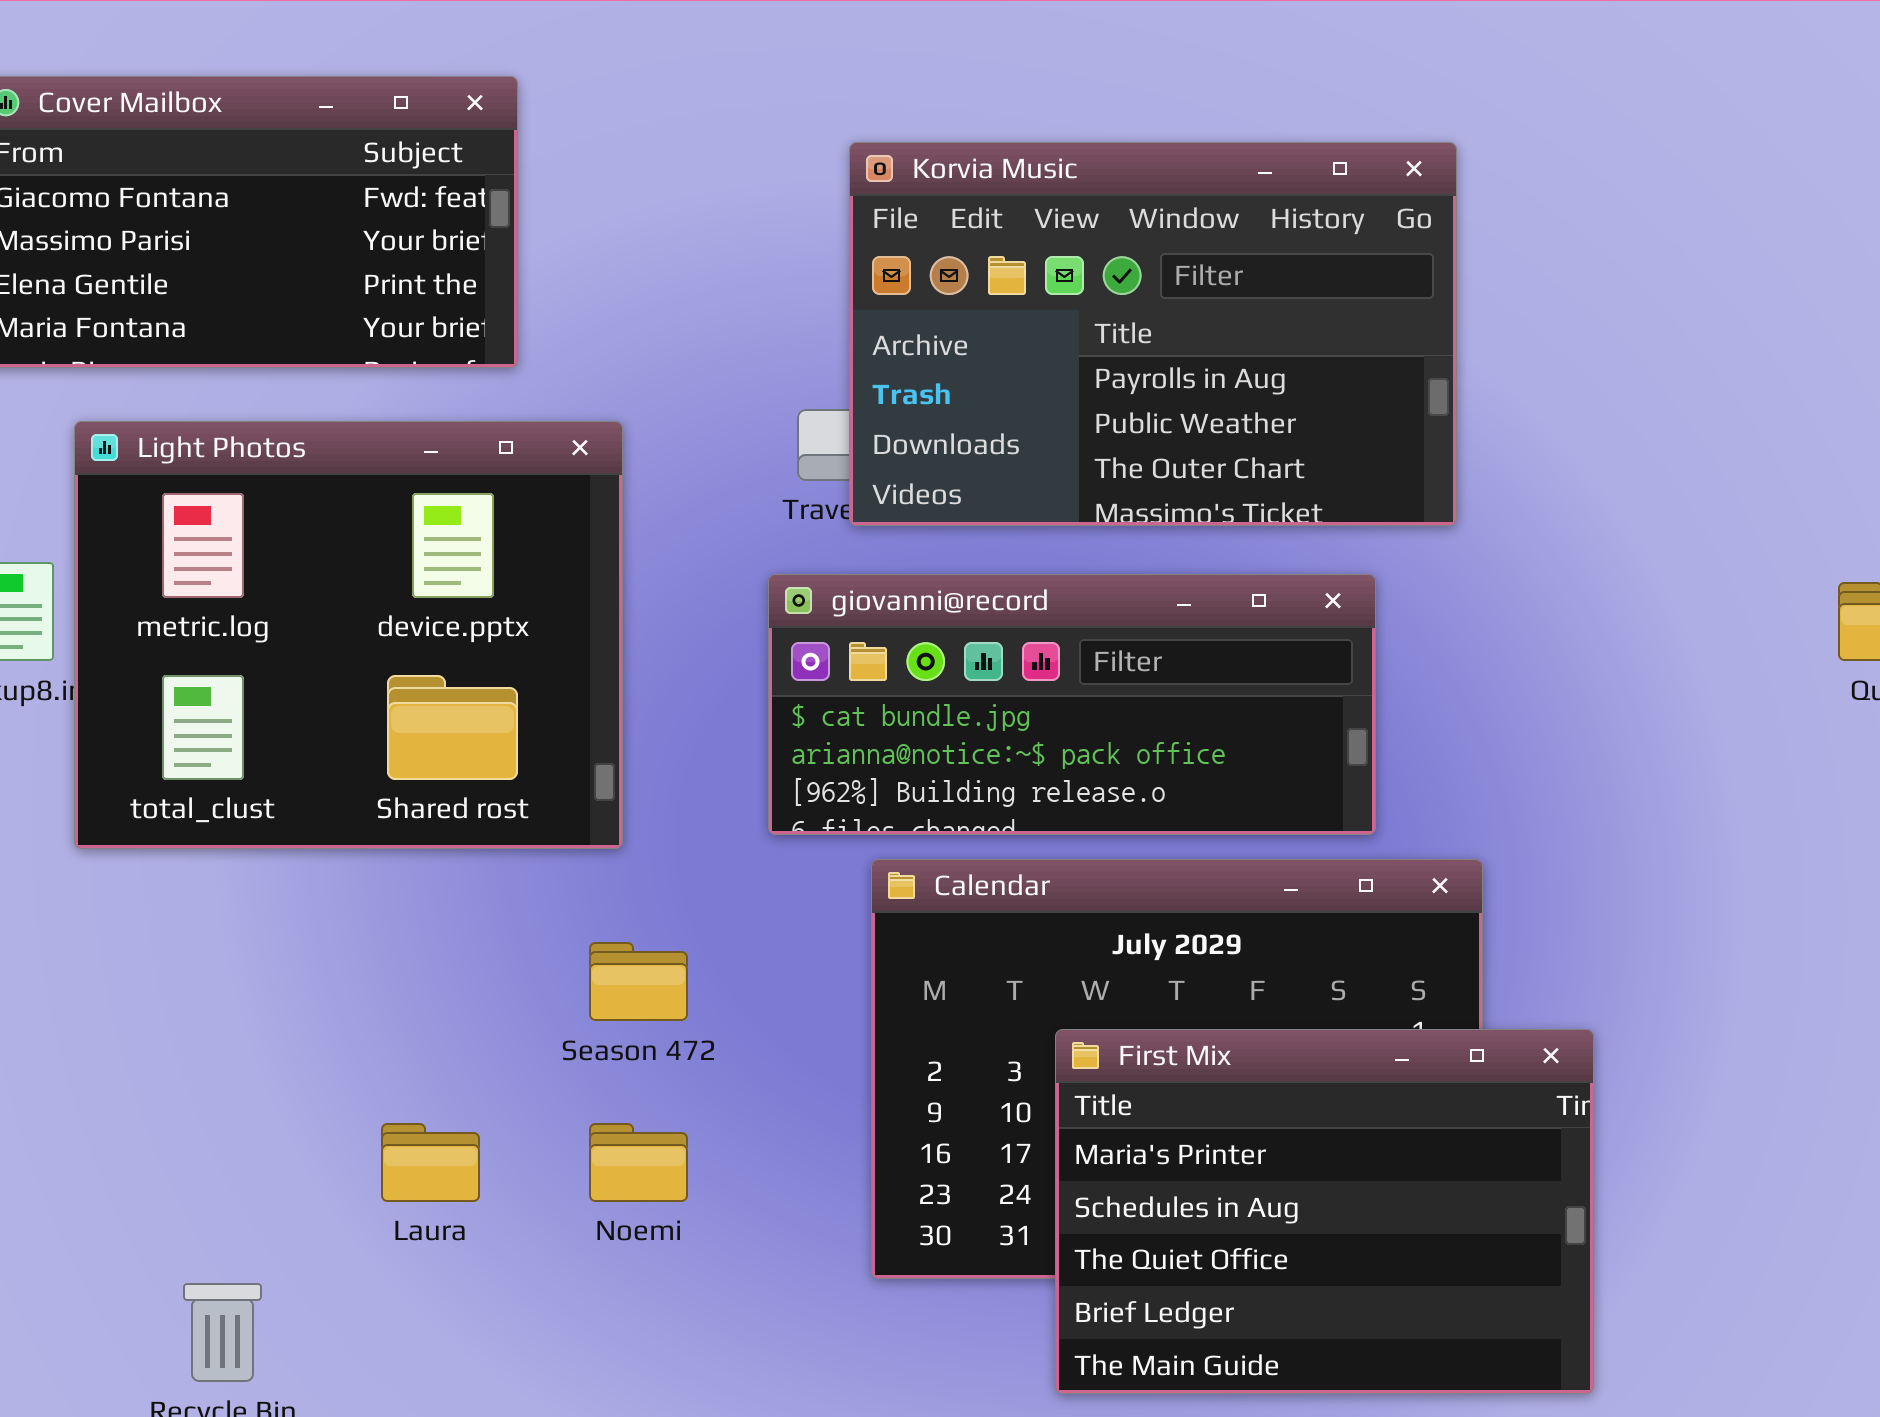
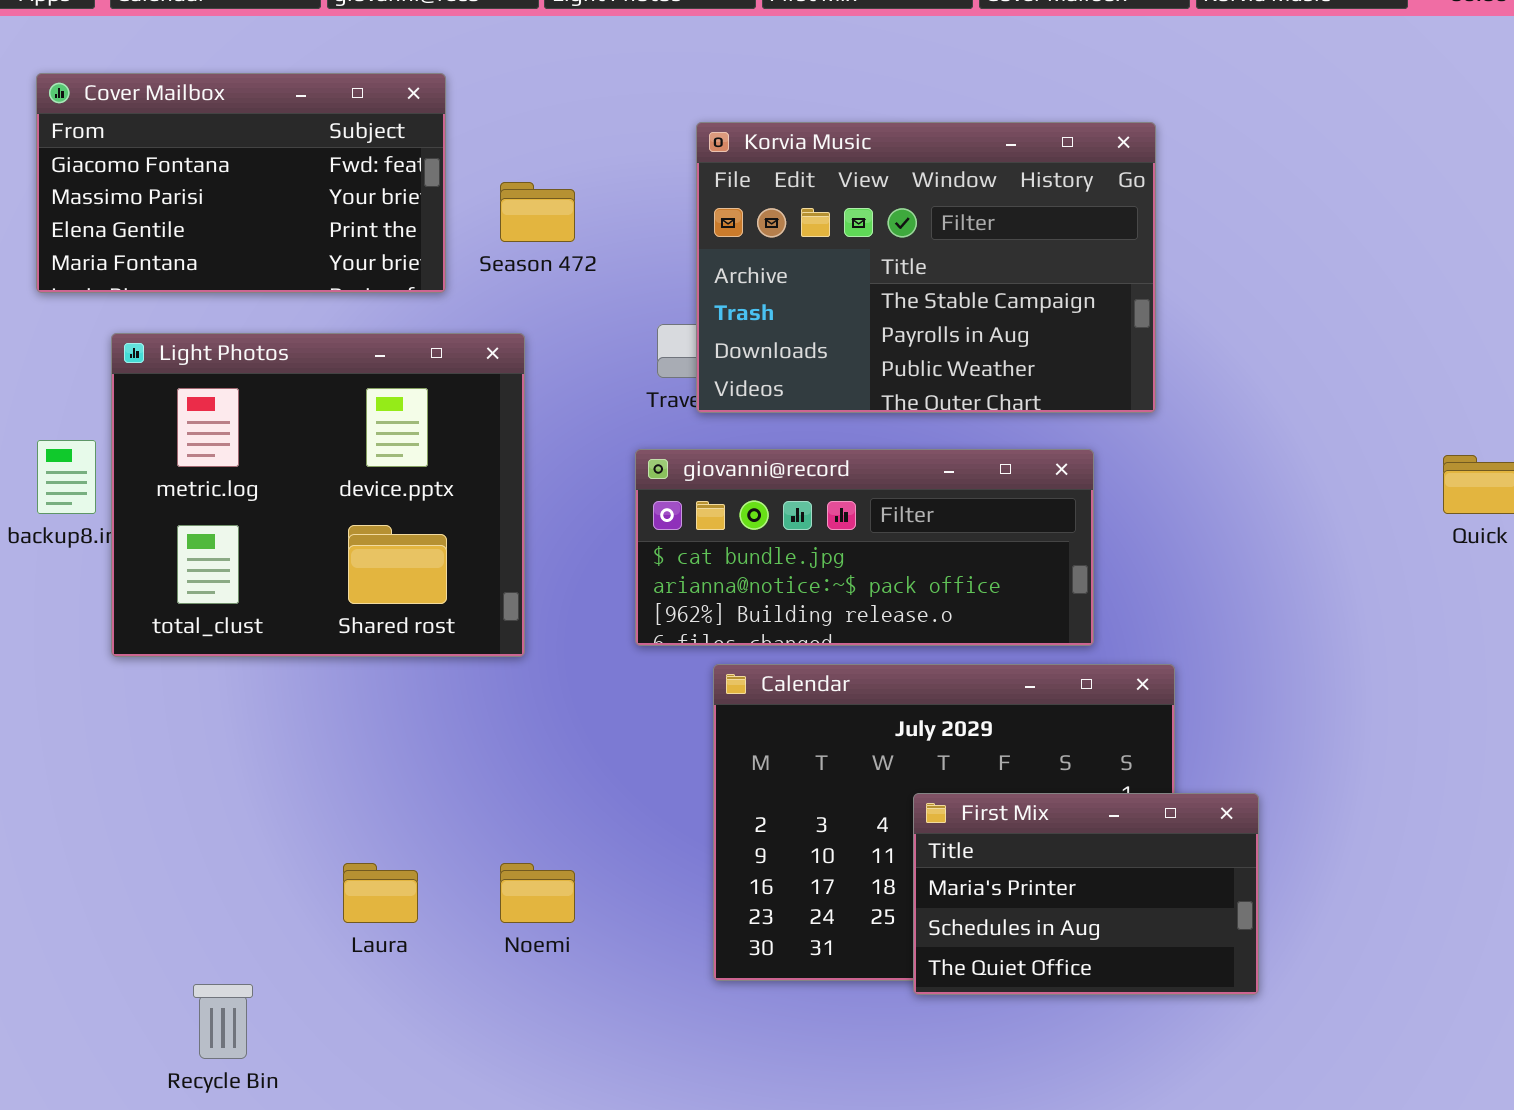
Korvia Music: [849,142,1457,526] -> [696,122,1156,413], scrolled up 1 row
Season 472: [589,942,688,1021] -> [500,182,575,242], moved
First Mix: [1055,1029,1594,1394] -> [913,793,1259,995], resized

